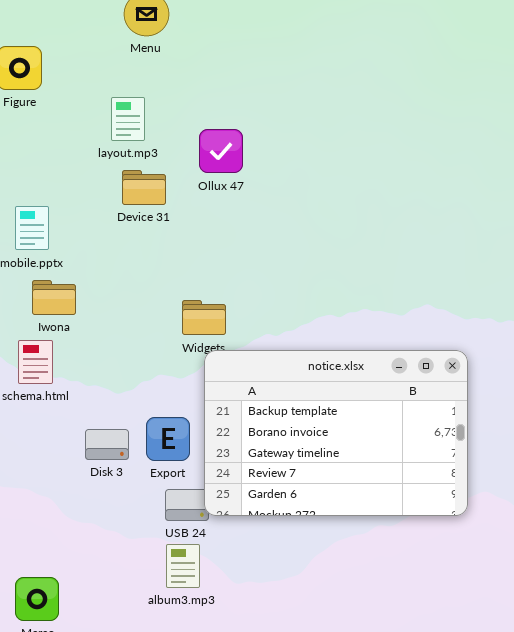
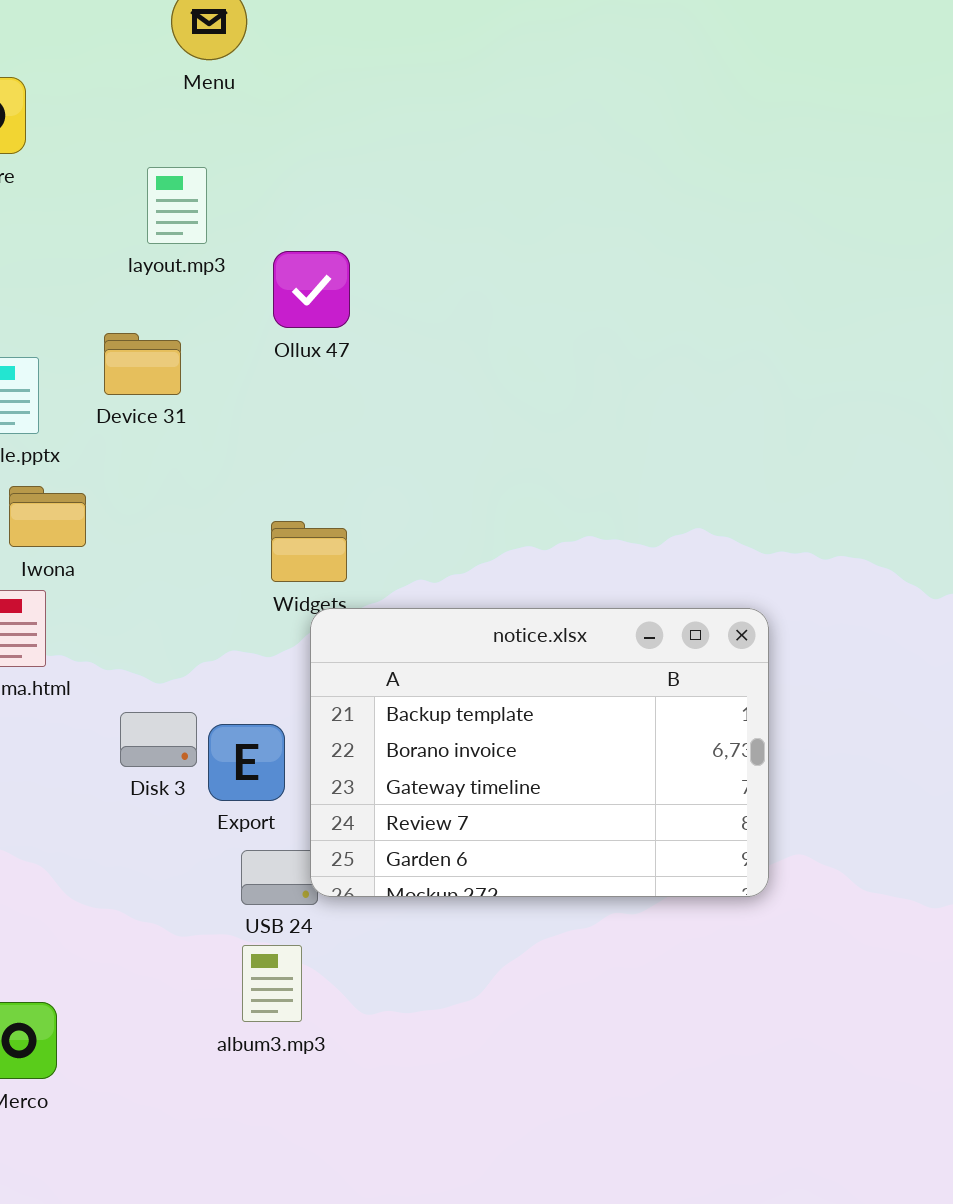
Ollux 47: [199,129,243,173] -> [273,251,350,328], moved
Device 31: [122,170,166,205] -> [104,333,181,395], moved
Disk 3: [85,429,129,460] -> [120,712,197,767], moved

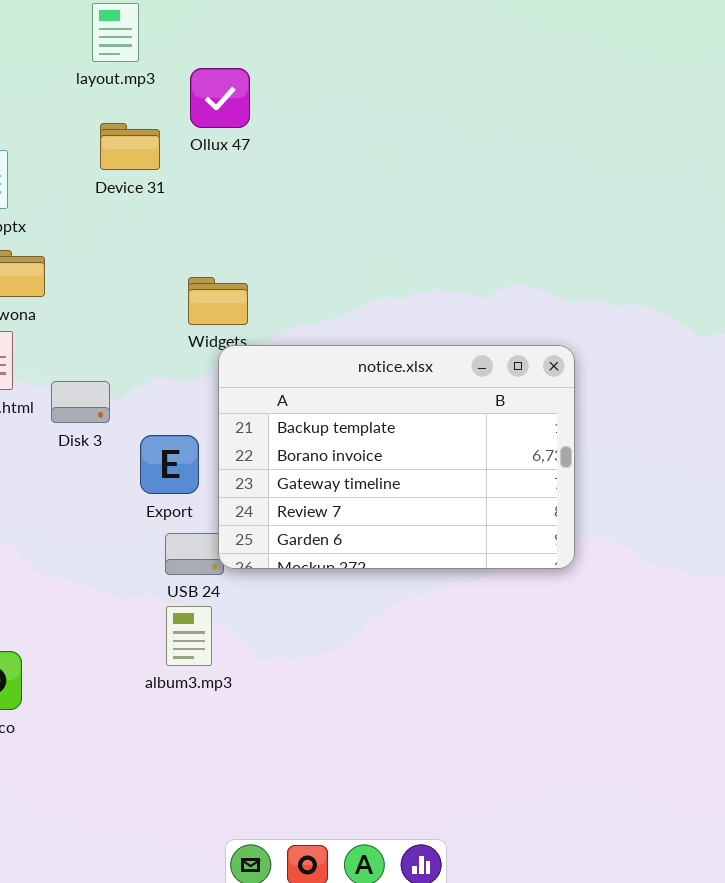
Device 31: [104,333,181,395] -> [100,123,160,170], moved
Disk 3: [120,712,197,767] -> [51,381,110,423], moved

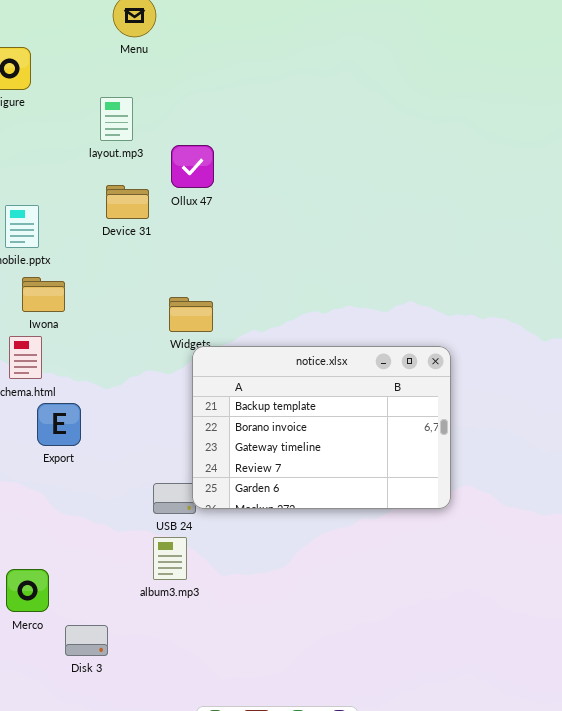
Disk 3: [51,381,110,423] -> [65,625,108,656], moved
Export: [140,435,199,494] -> [37,403,81,446], moved

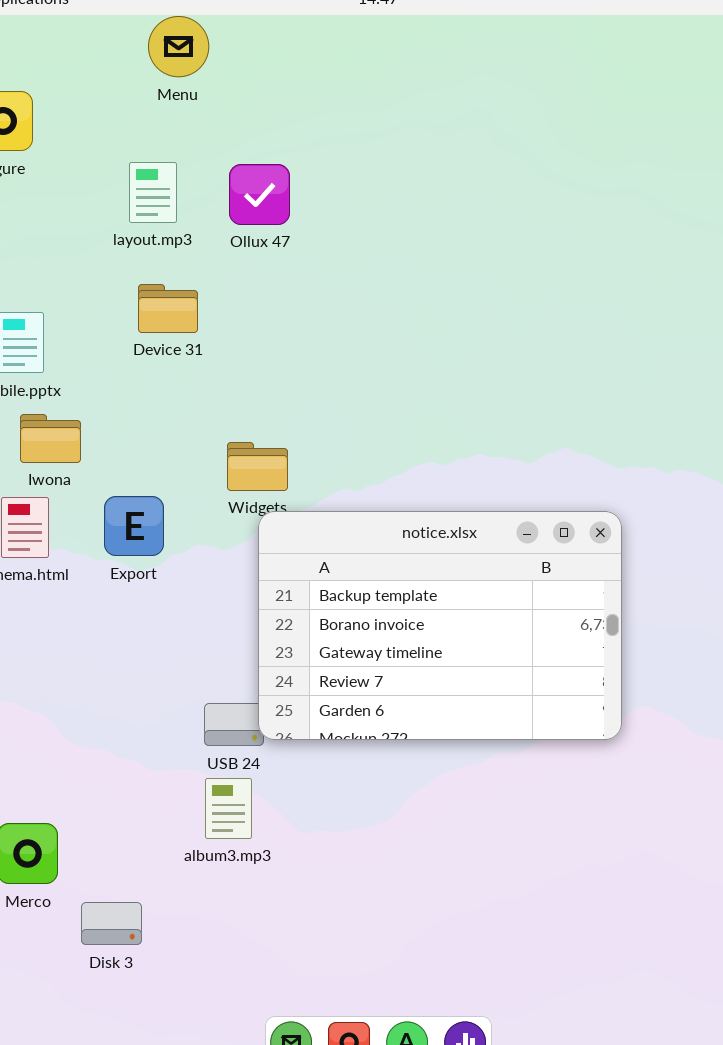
Ollux 47: [171,145,214,188] -> [229,164,290,225], moved
Export: [37,403,81,446] -> [104,496,164,556], moved

